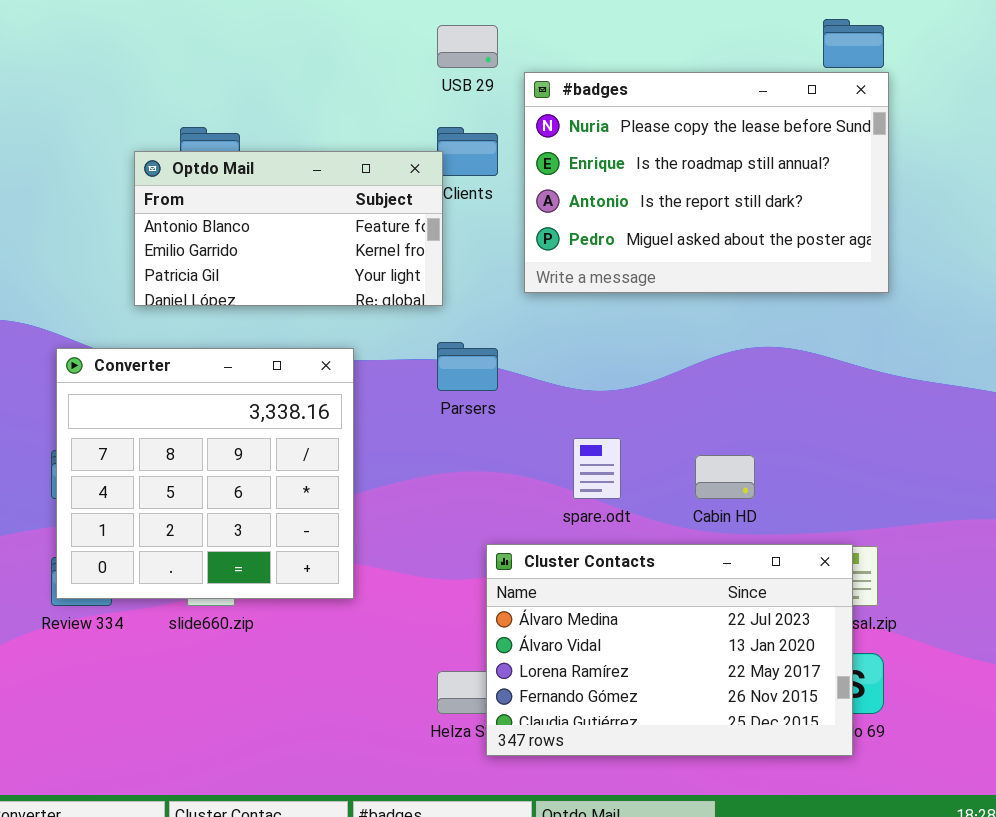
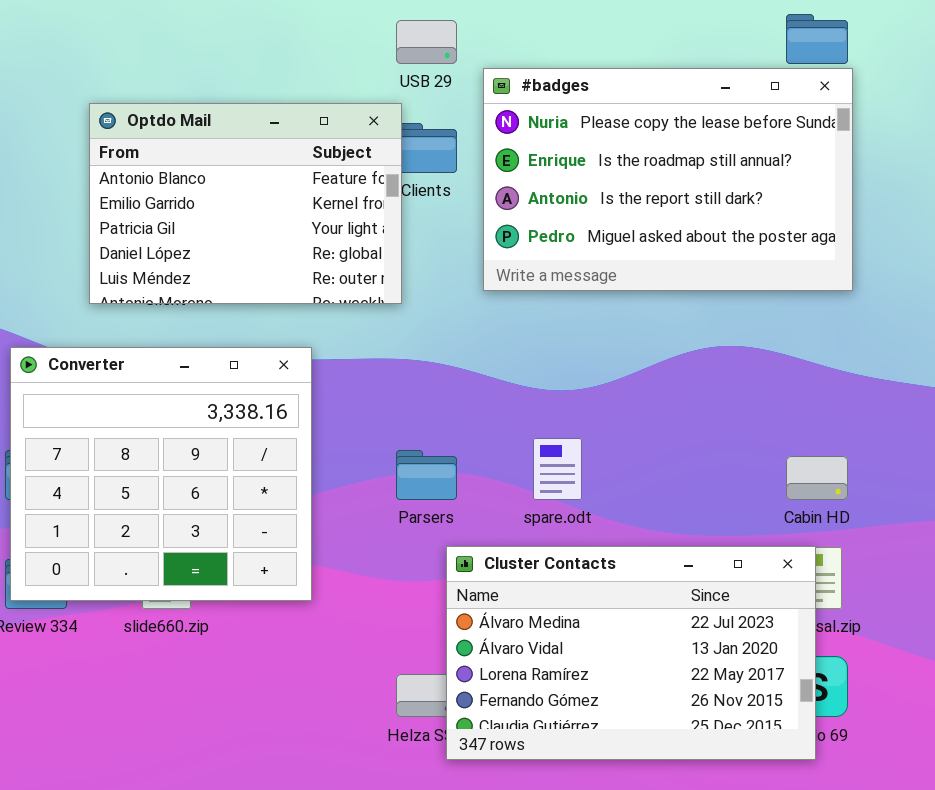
Optdo Mail: [134,151,443,306] -> [89,103,402,304], resized
Parsers: [437,342,498,391] -> [396,450,457,500], moved
Cabin HD: [695,455,755,499] -> [786,456,848,500], moved

